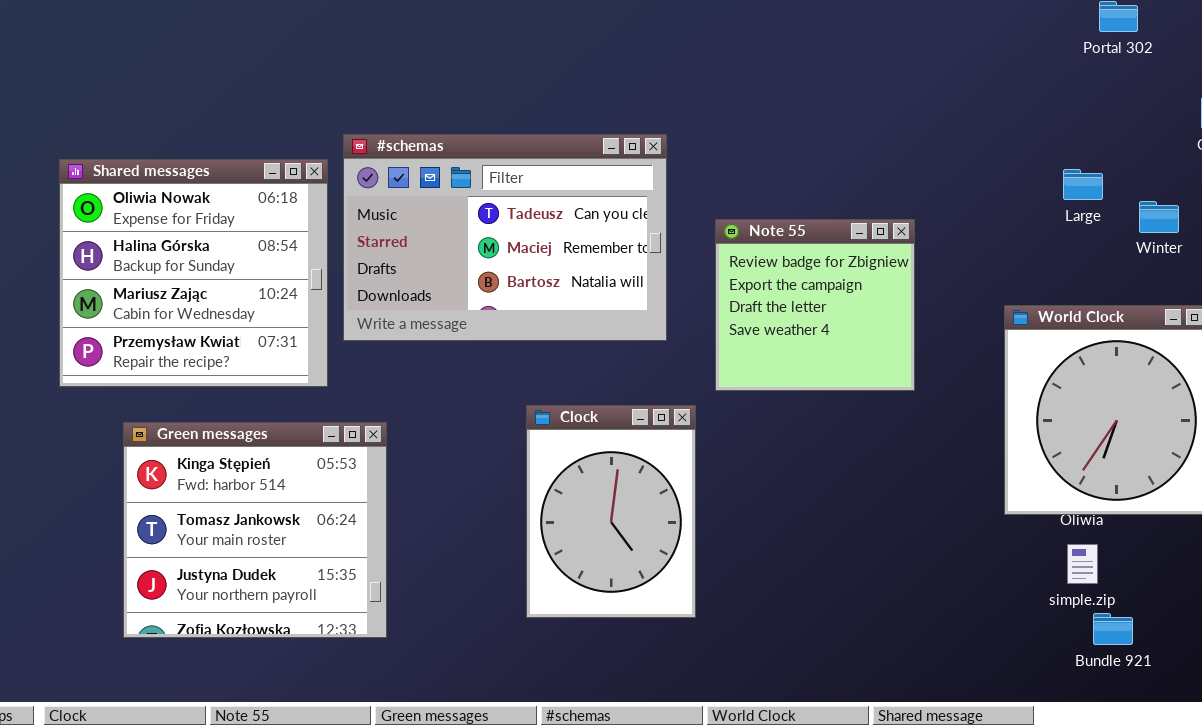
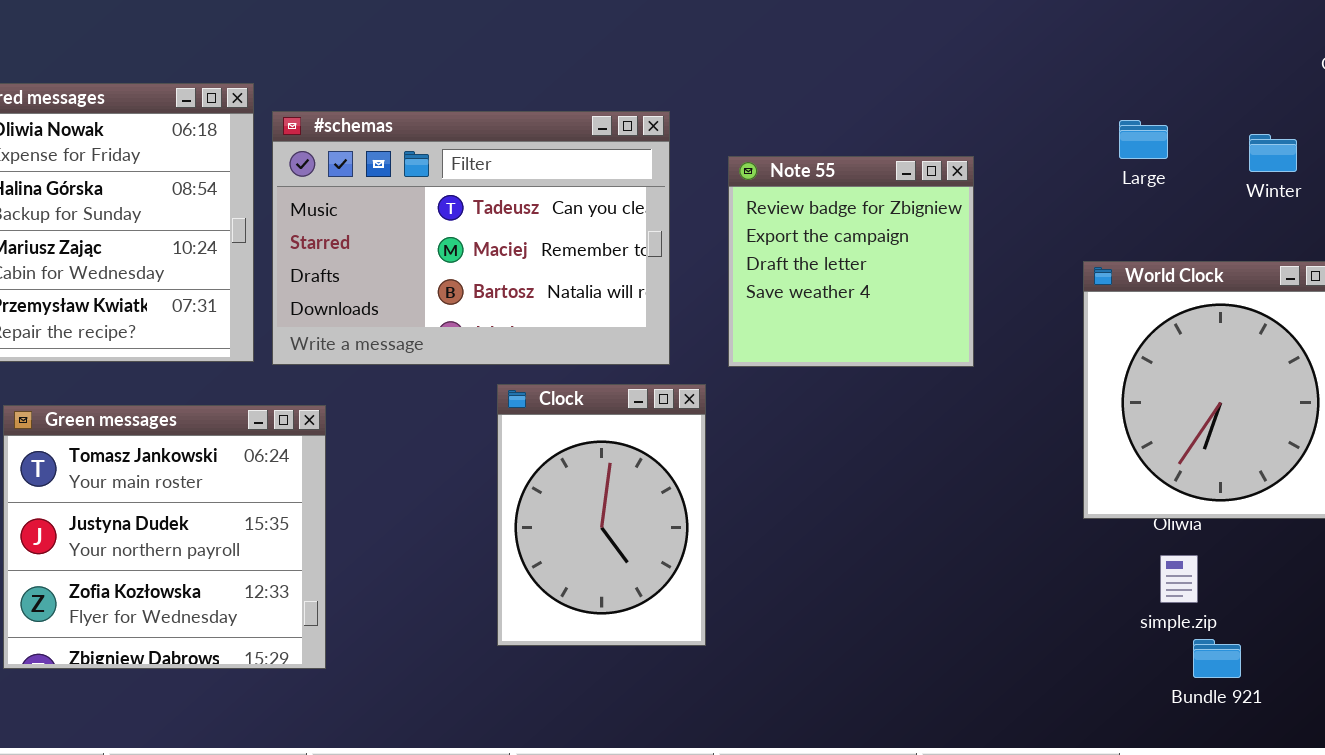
#schemas: [343,134,667,341] -> [272,111,670,365], moved
Large: [1063,169,1103,200] -> [1119,120,1168,159], moved
Green messages: [123,422,387,638] -> [3,405,326,669], scrolled down 1 row

